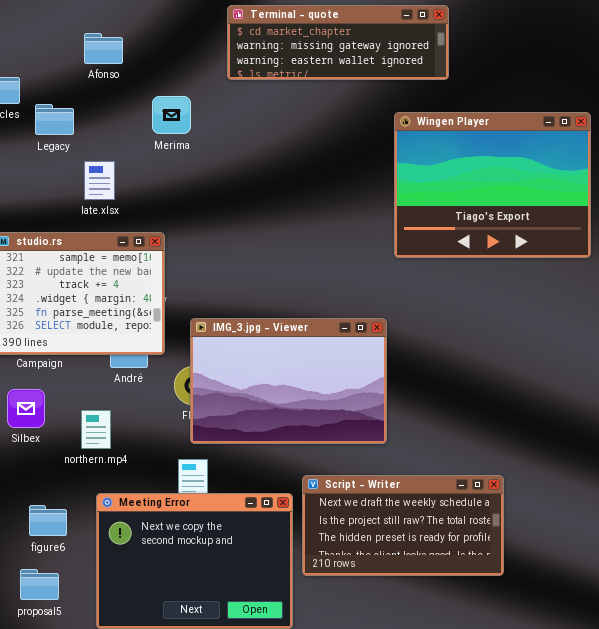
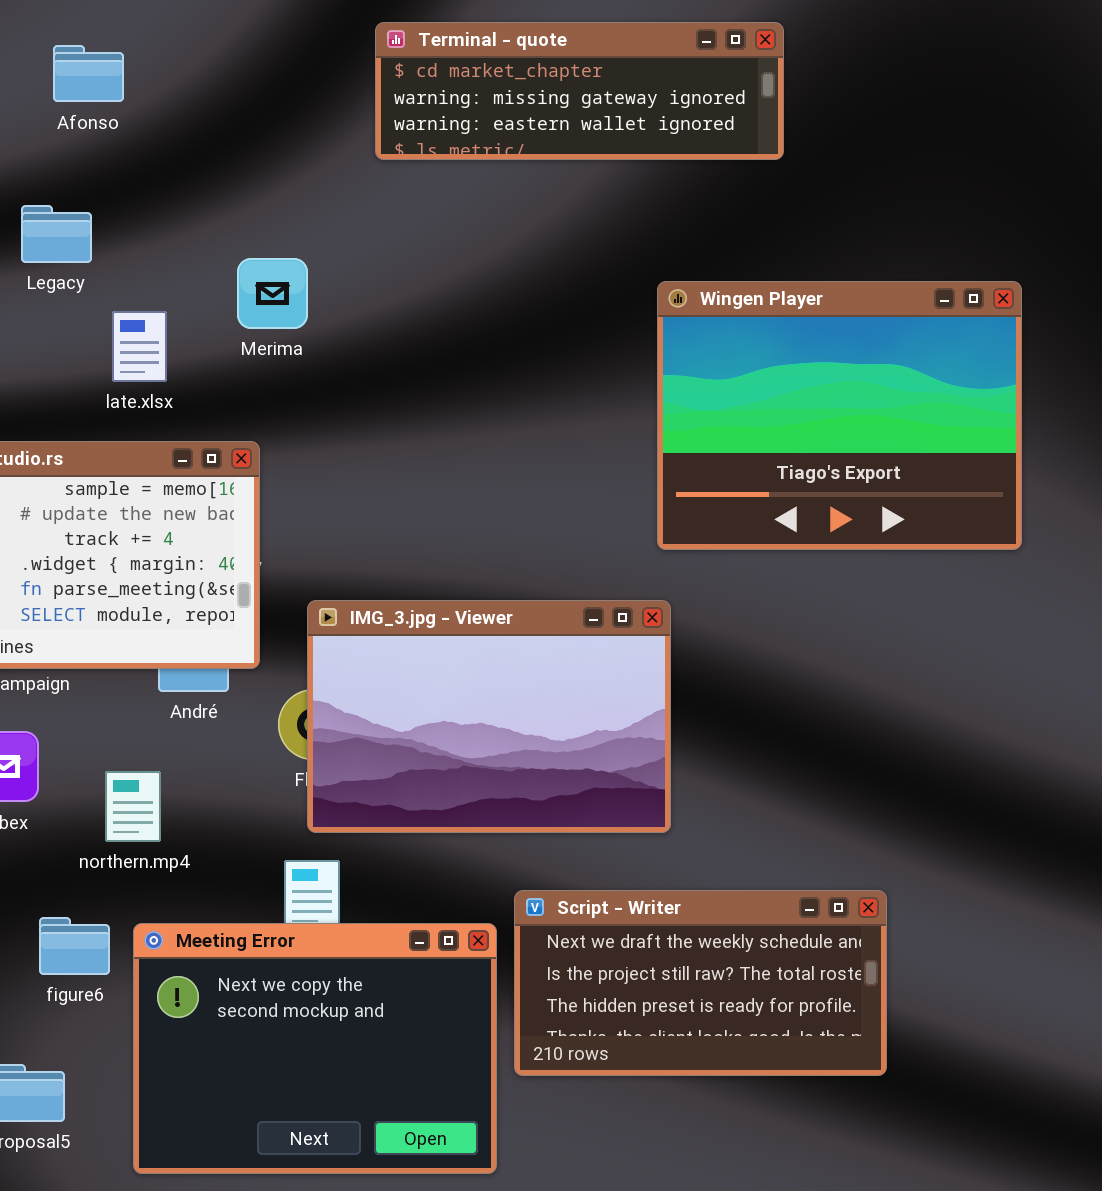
Afonso: [84,33,123,64] -> [53,45,124,102], moved
Merima: [152,96,191,134] -> [237,258,308,329], moved
Wingen Player: [394,112,591,258] -> [657,281,1022,550], moved
figure6: [29,505,67,536] -> [39,917,110,975], moved

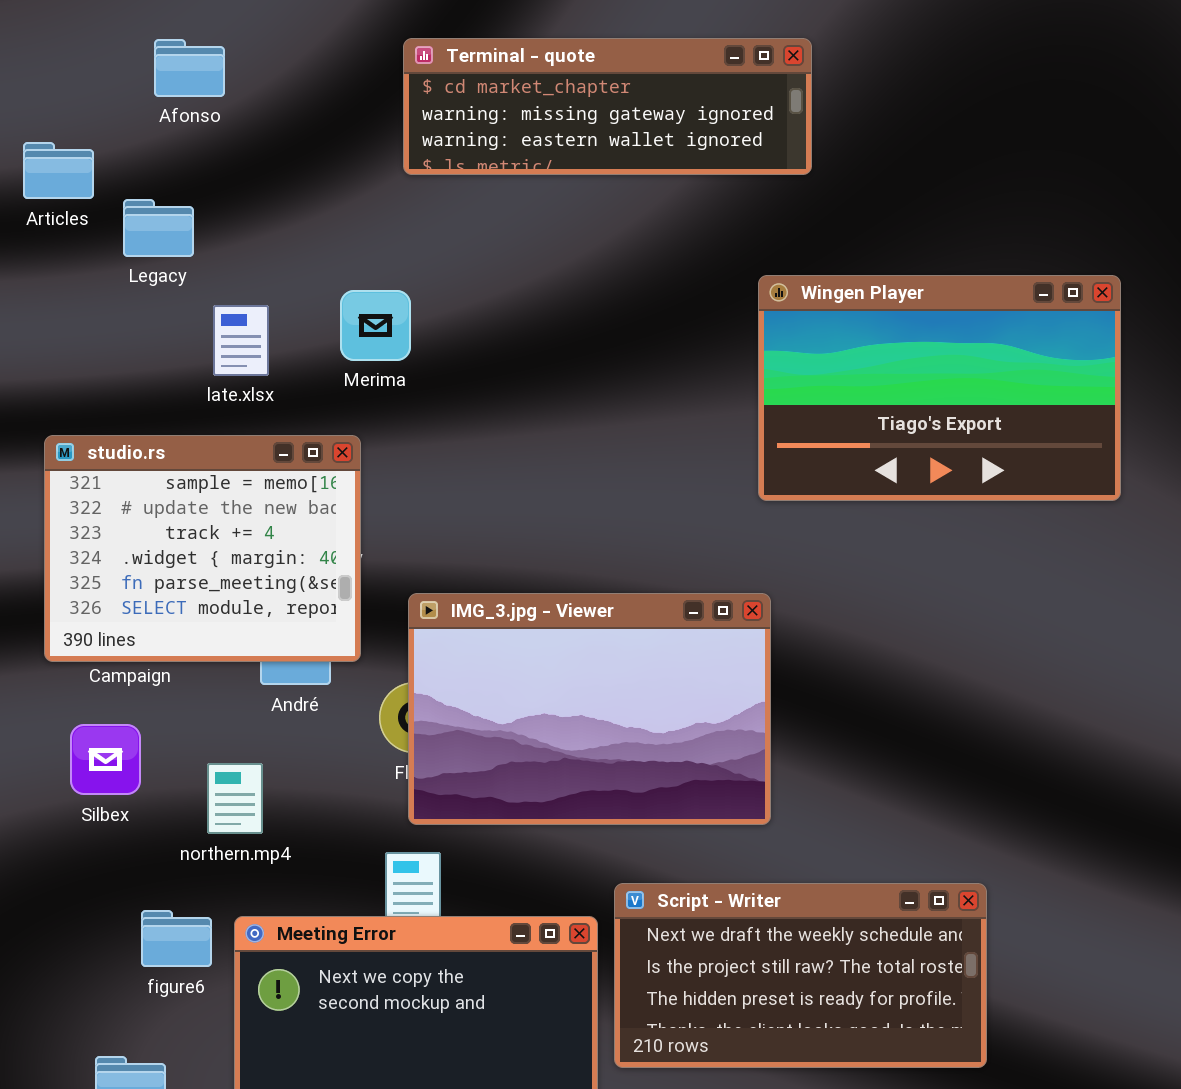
Terminal - quote: [375,22,784,160] -> [403,38,812,175], moved
Merima: [237,258,308,329] -> [340,290,411,361], moved
Wingen Player: [657,281,1022,550] -> [758,275,1121,501], resized

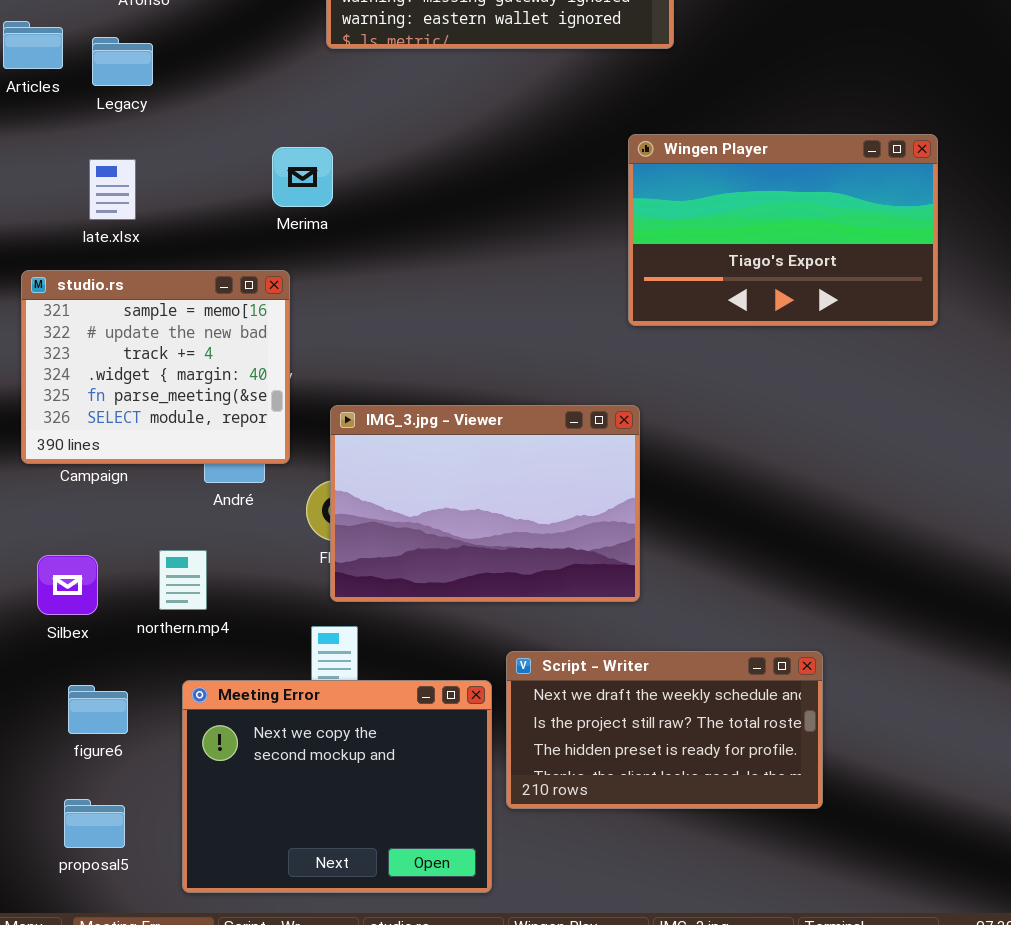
Legacy: [123,199,194,257] -> [92,37,153,86], moved
late.xlsx: [213,305,269,376] -> [89,159,136,220], moved
Silbex: [70,724,141,795] -> [37,555,98,615], moved
figure6: [141,910,212,967] -> [68,685,128,734], moved

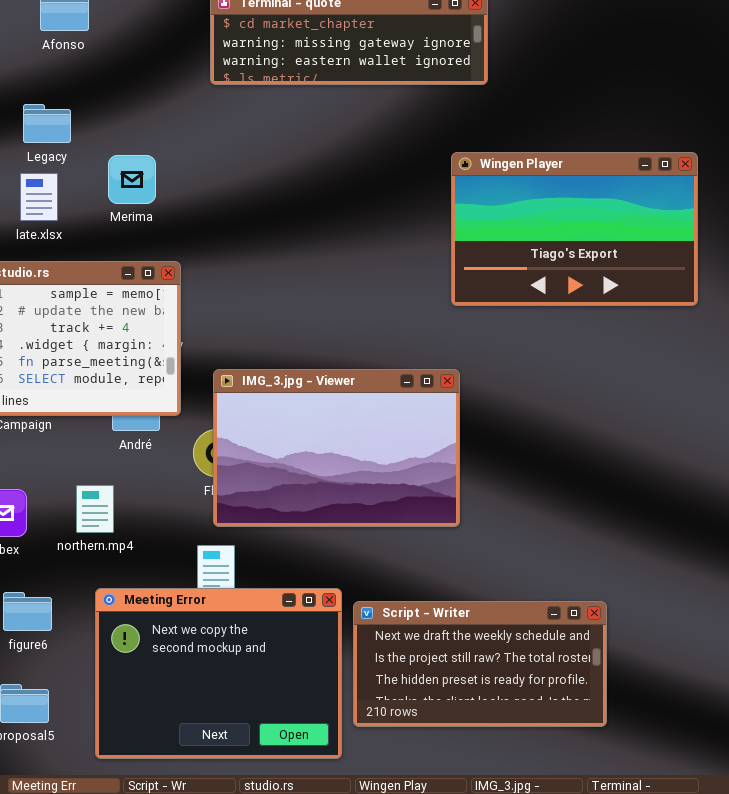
Legacy: [92,37,153,86] -> [23,104,71,143], moved
Merima: [272,147,333,207] -> [108,155,156,204], moved
Script - Writer: [506,651,823,809] -> [353,601,607,727], moved

